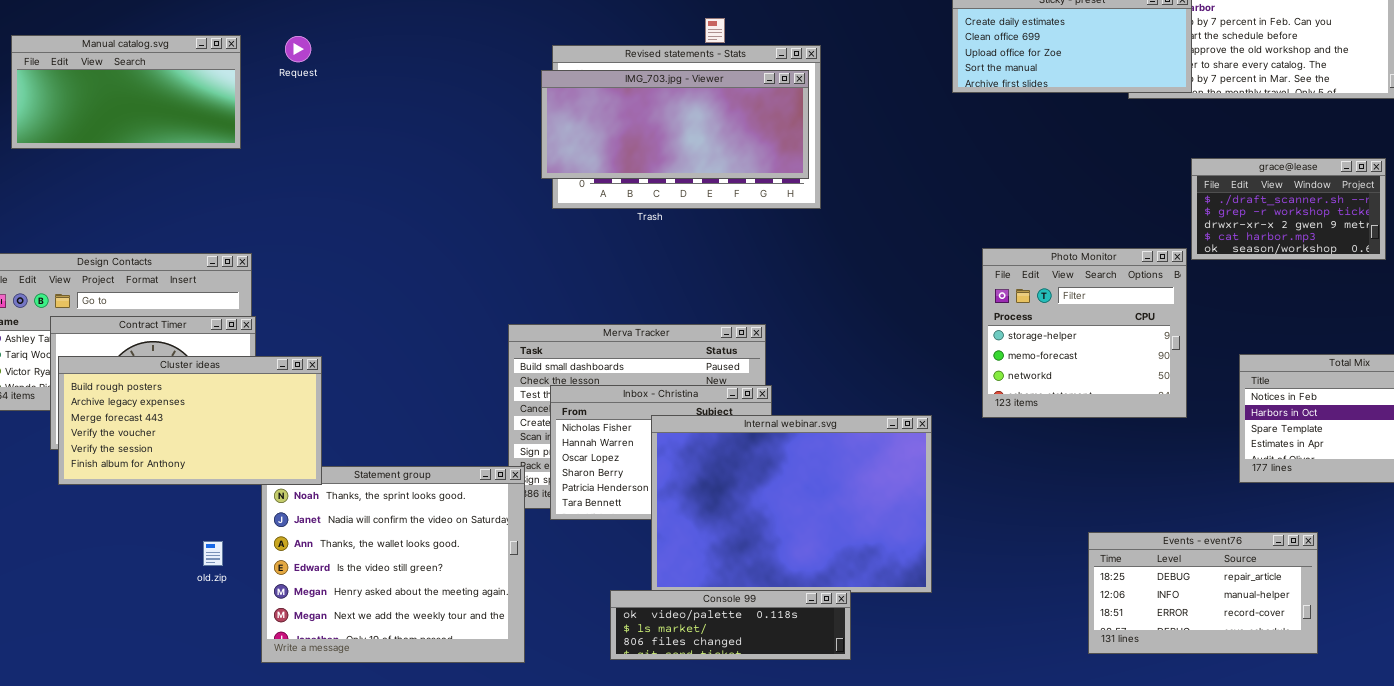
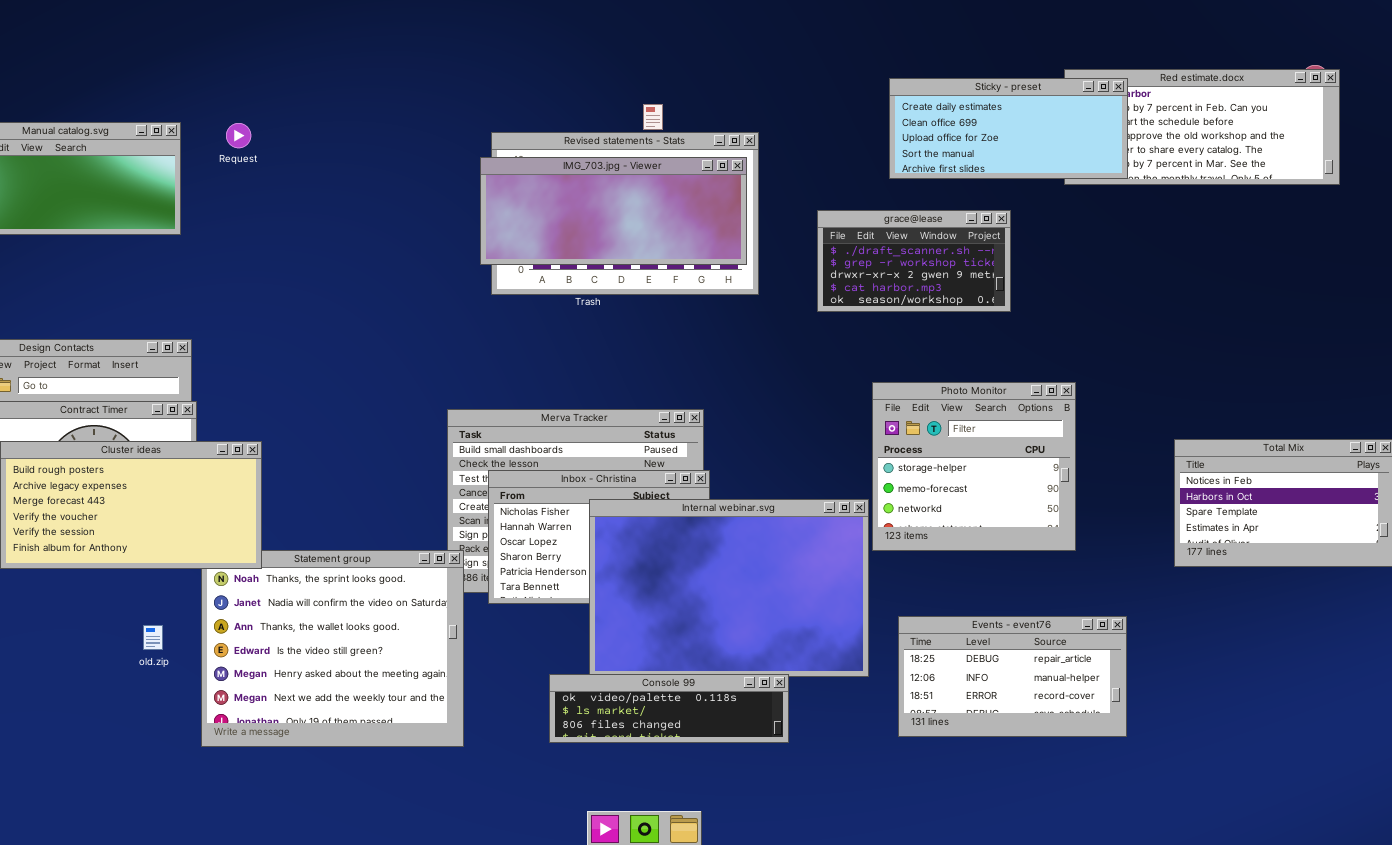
grace@lease: [1191,158,1386,260] -> [817,210,1011,312], moved
Photo Monitor: [982,248,1187,418] -> [872,382,1076,551], moved
Events - event76: [1088,532,1318,654] -> [898,616,1127,737], moved

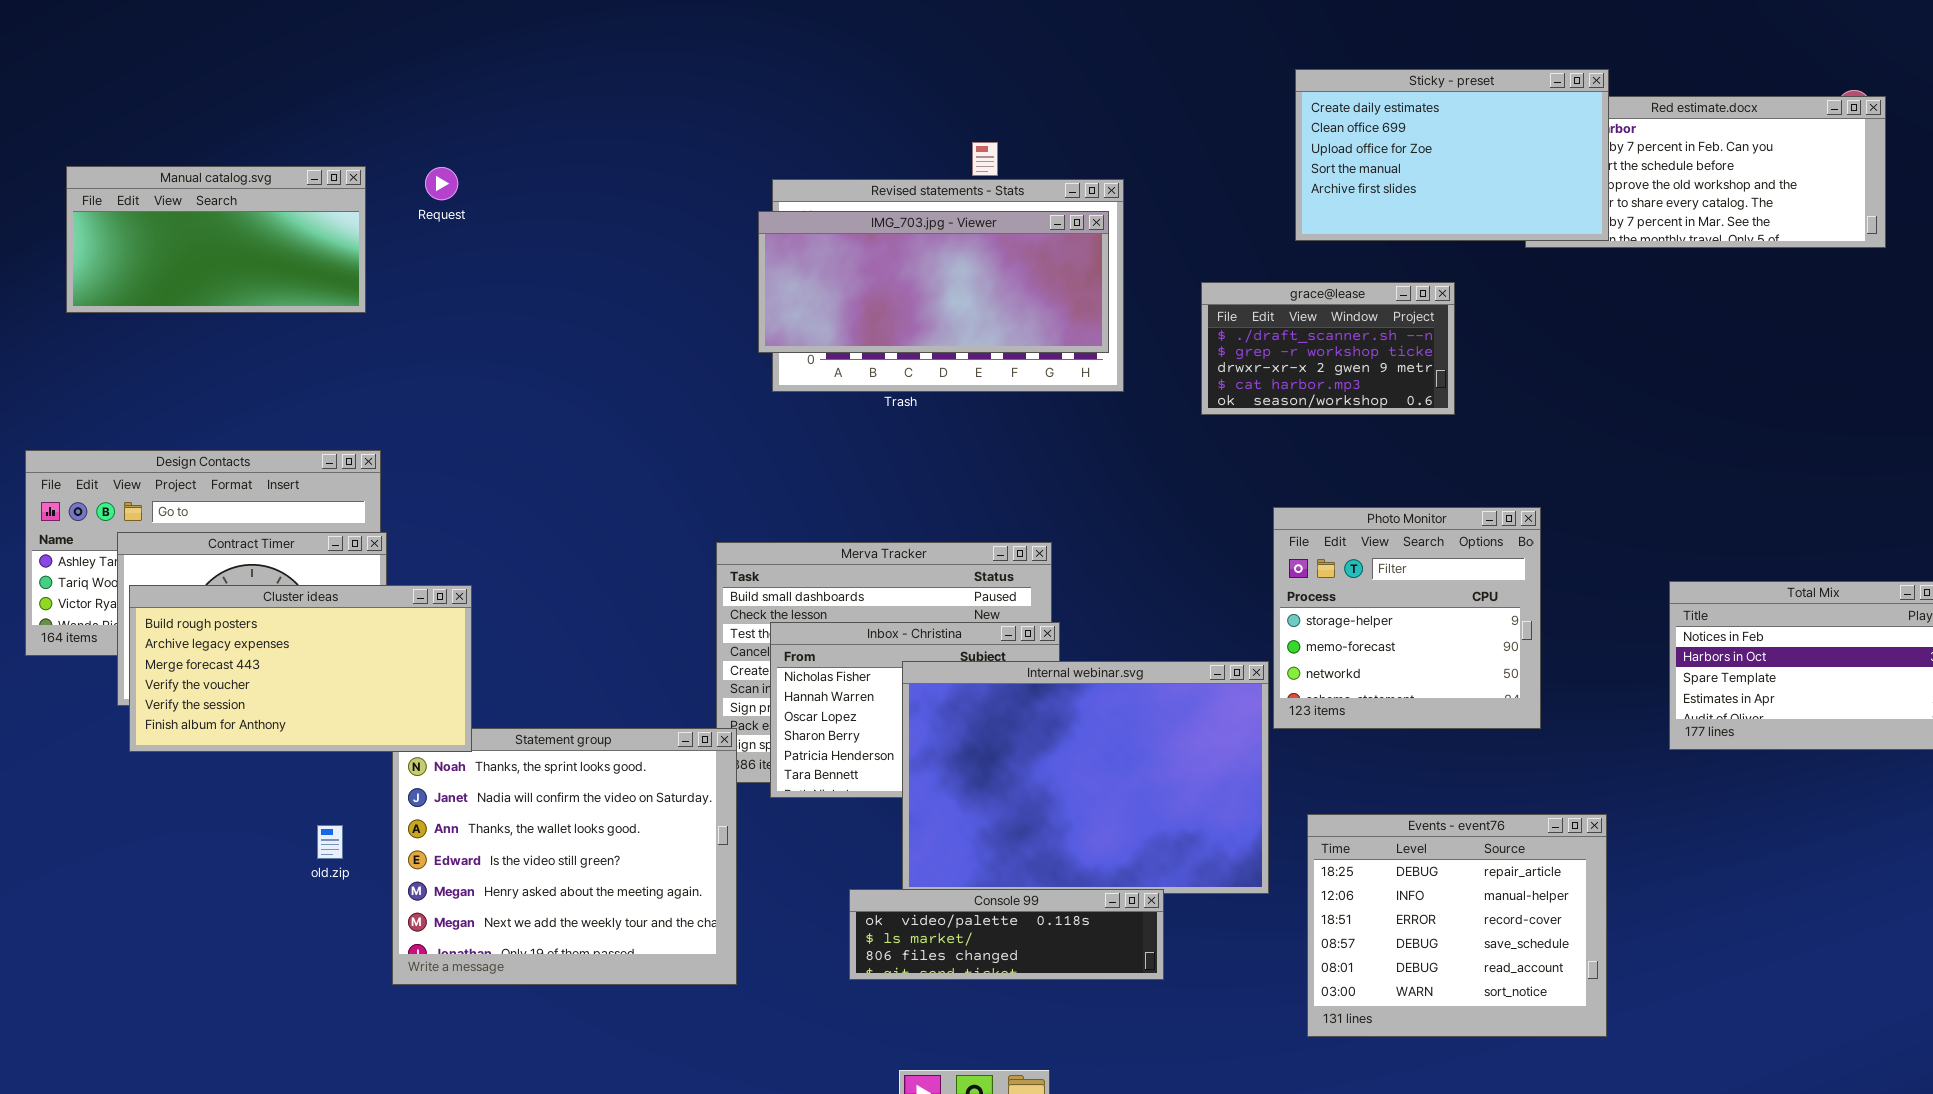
Sticky - preset: [889,78,1128,179] -> [1295,69,1609,241], resized
Events - event76: [898,616,1127,737] -> [1307,814,1607,1037], resized

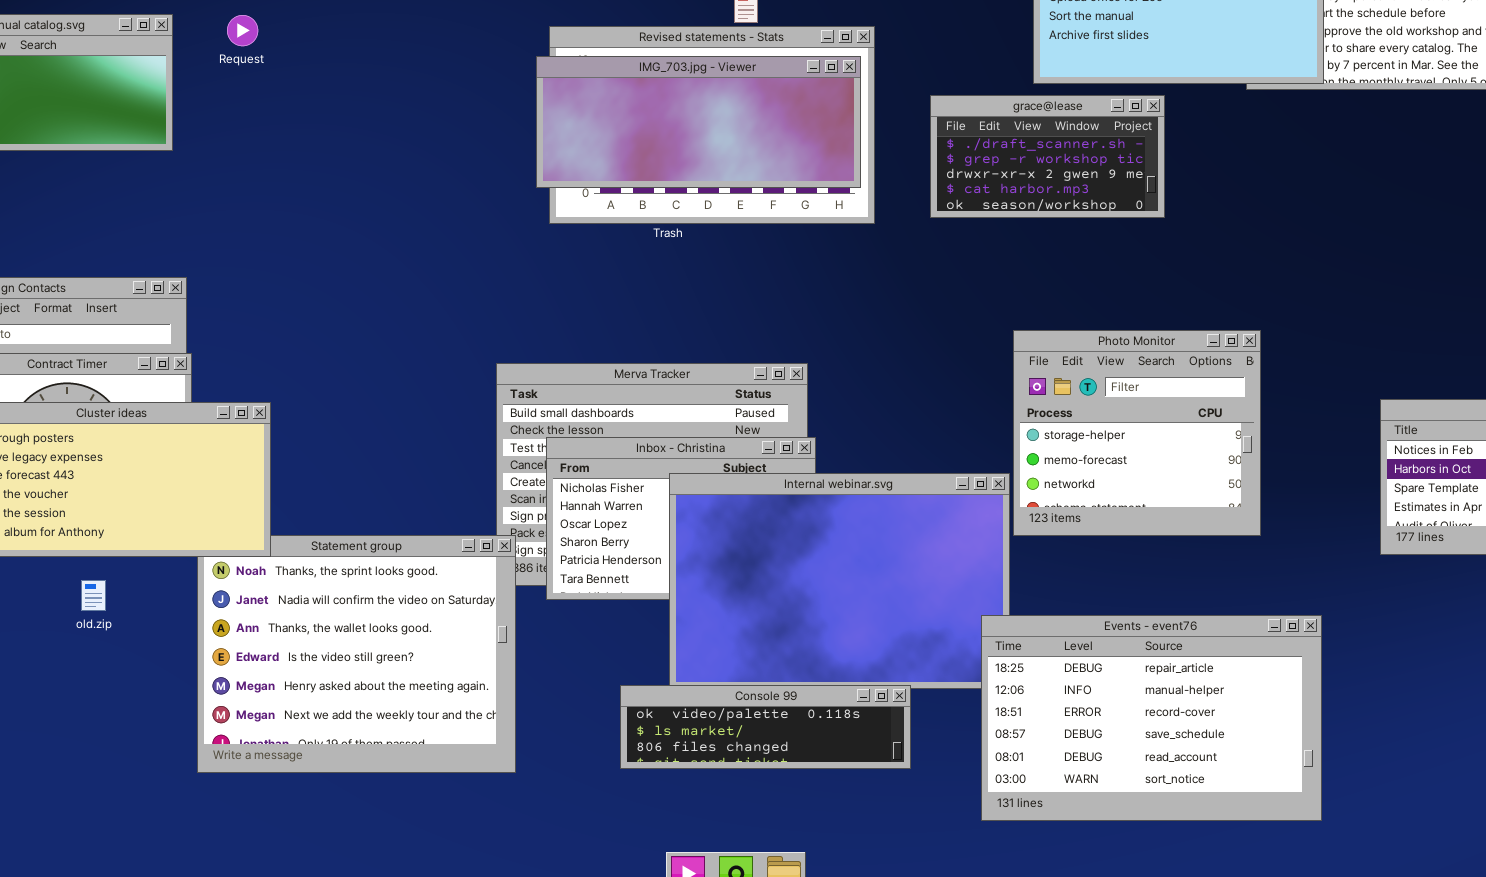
grace@lease: [1201,282,1455,415] -> [930,95,1165,218], moved
Events - event76: [1307,814,1607,1037] -> [981,615,1322,821], resized
old.zip: [317,825,343,859] -> [81,580,106,611], moved

